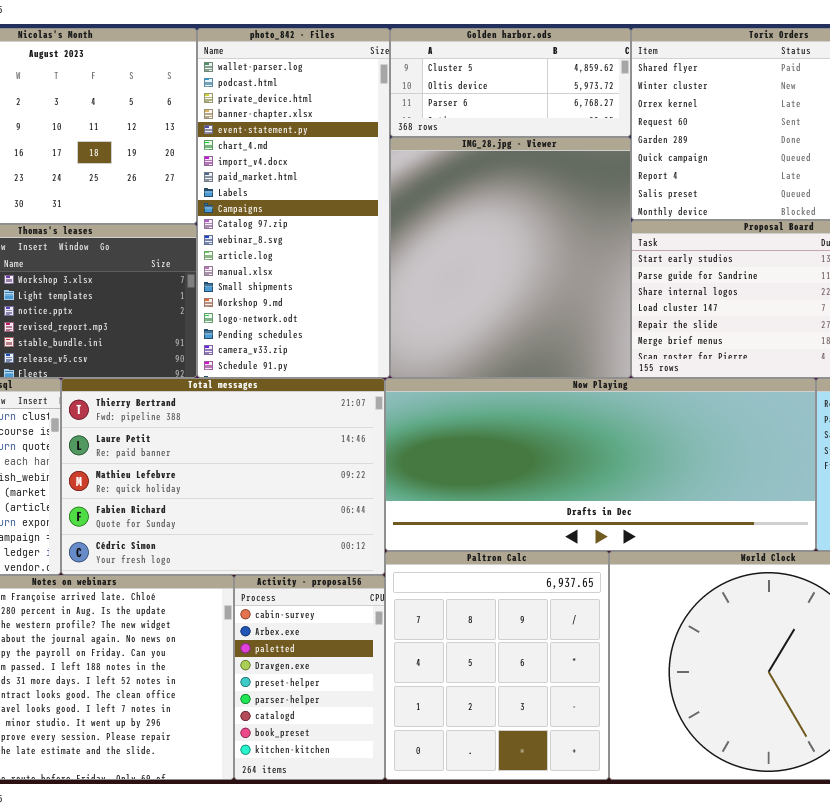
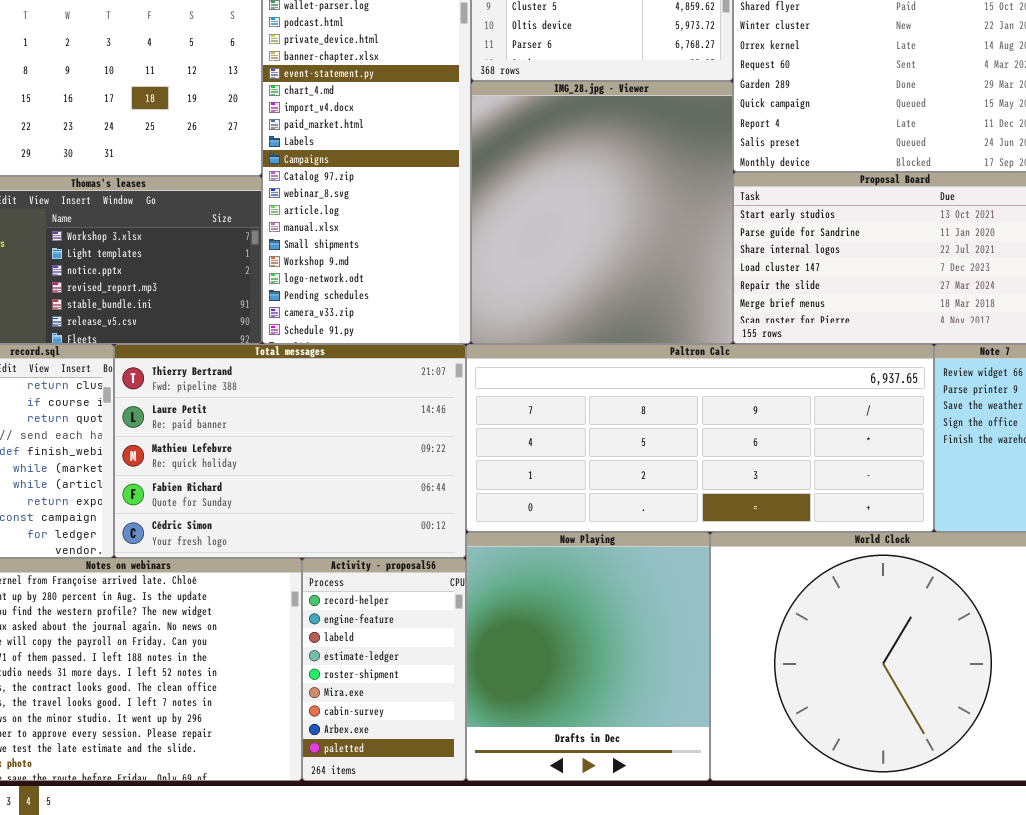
Now Playing: [385,378,816,551] -> [466,532,710,781], moved, resized
Paltron Calc: [385,551,609,780] -> [466,344,934,532], moved, resized
Activity - proposal56: [234,575,385,780] -> [302,558,466,781], scrolled up 6 rows

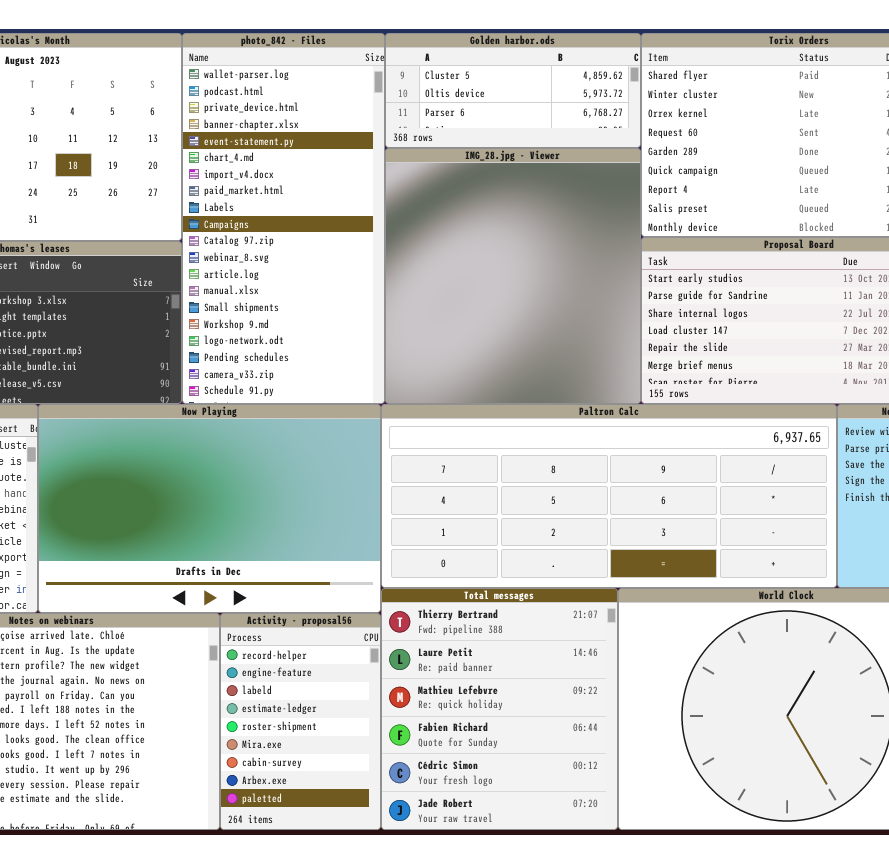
Total messages: [114,344,466,558] -> [381,588,618,830], moved, resized
Now Playing: [466,532,710,781] -> [38,404,381,613], moved, resized

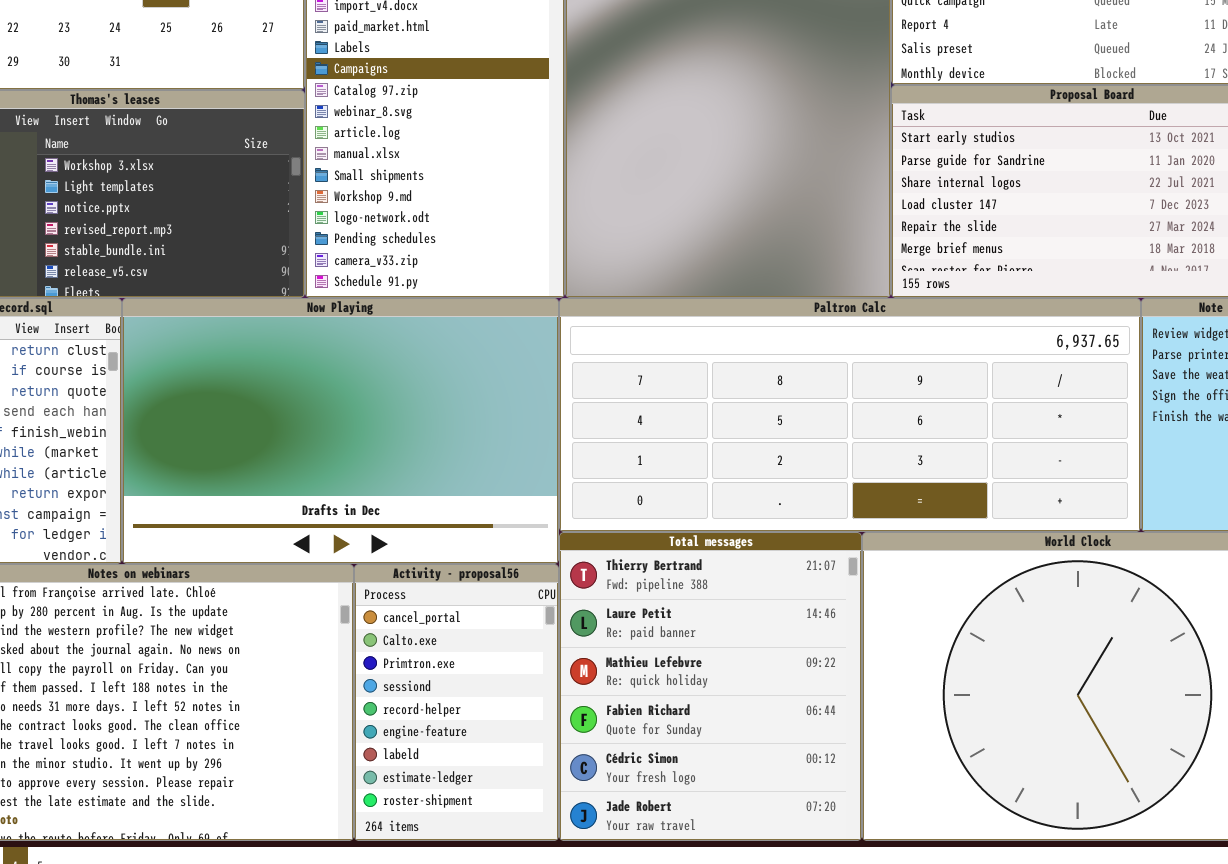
Activity - proposal56: [220,613,381,830] -> [354,564,559,841], scrolled up 4 rows

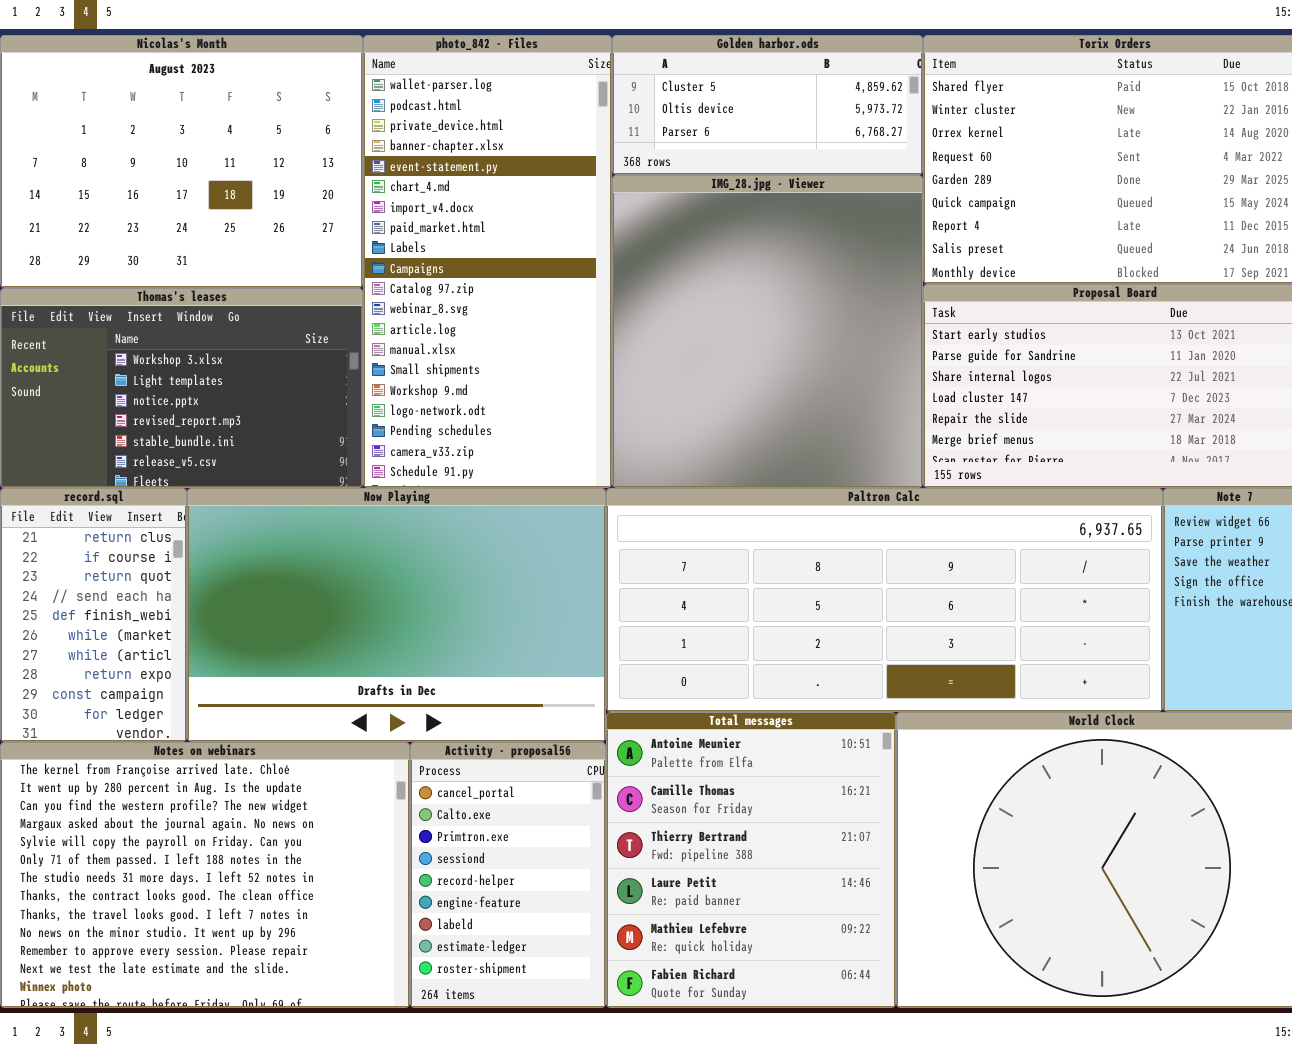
Total messages: [559,532,862,841] -> [606,712,896,1008], scrolled up 2 rows

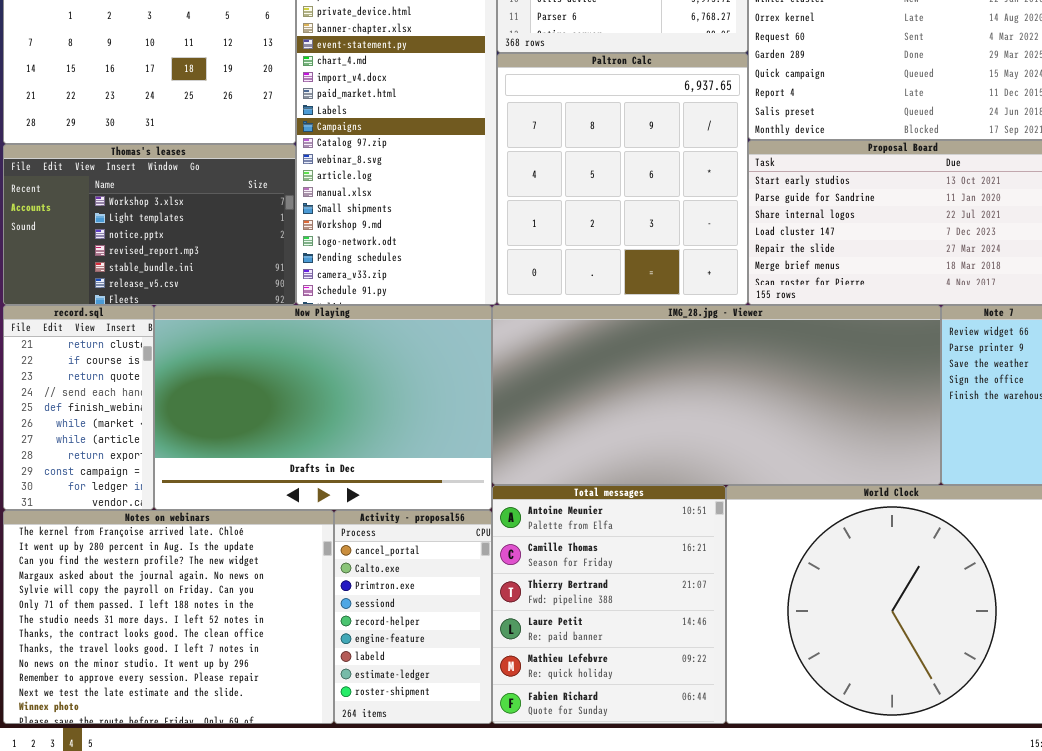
IMG_28.jpg - Viewer: [612,175,923,488] -> [492,305,941,485], moved, resized
Paltron Calc: [606,488,1163,712] -> [497,53,748,305], moved, resized

